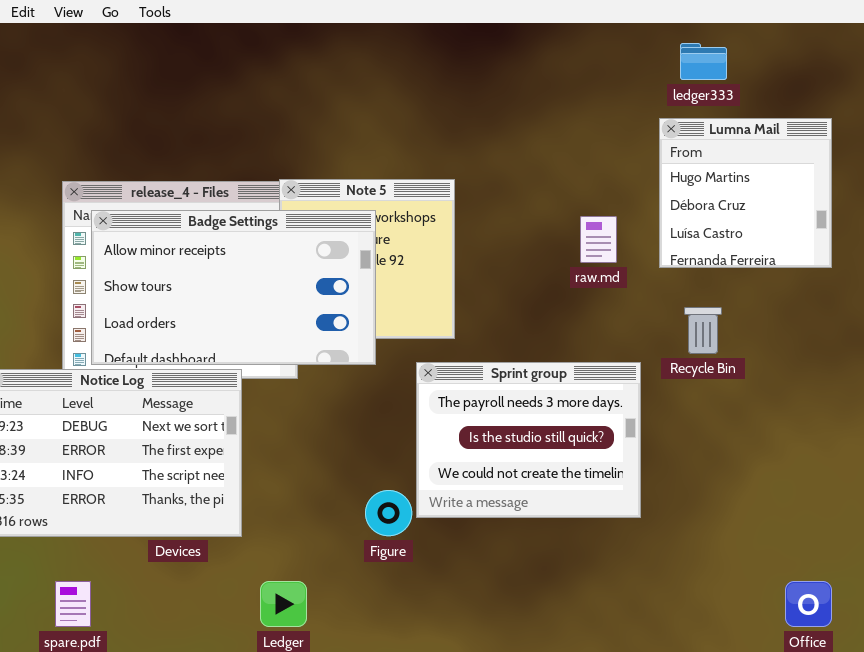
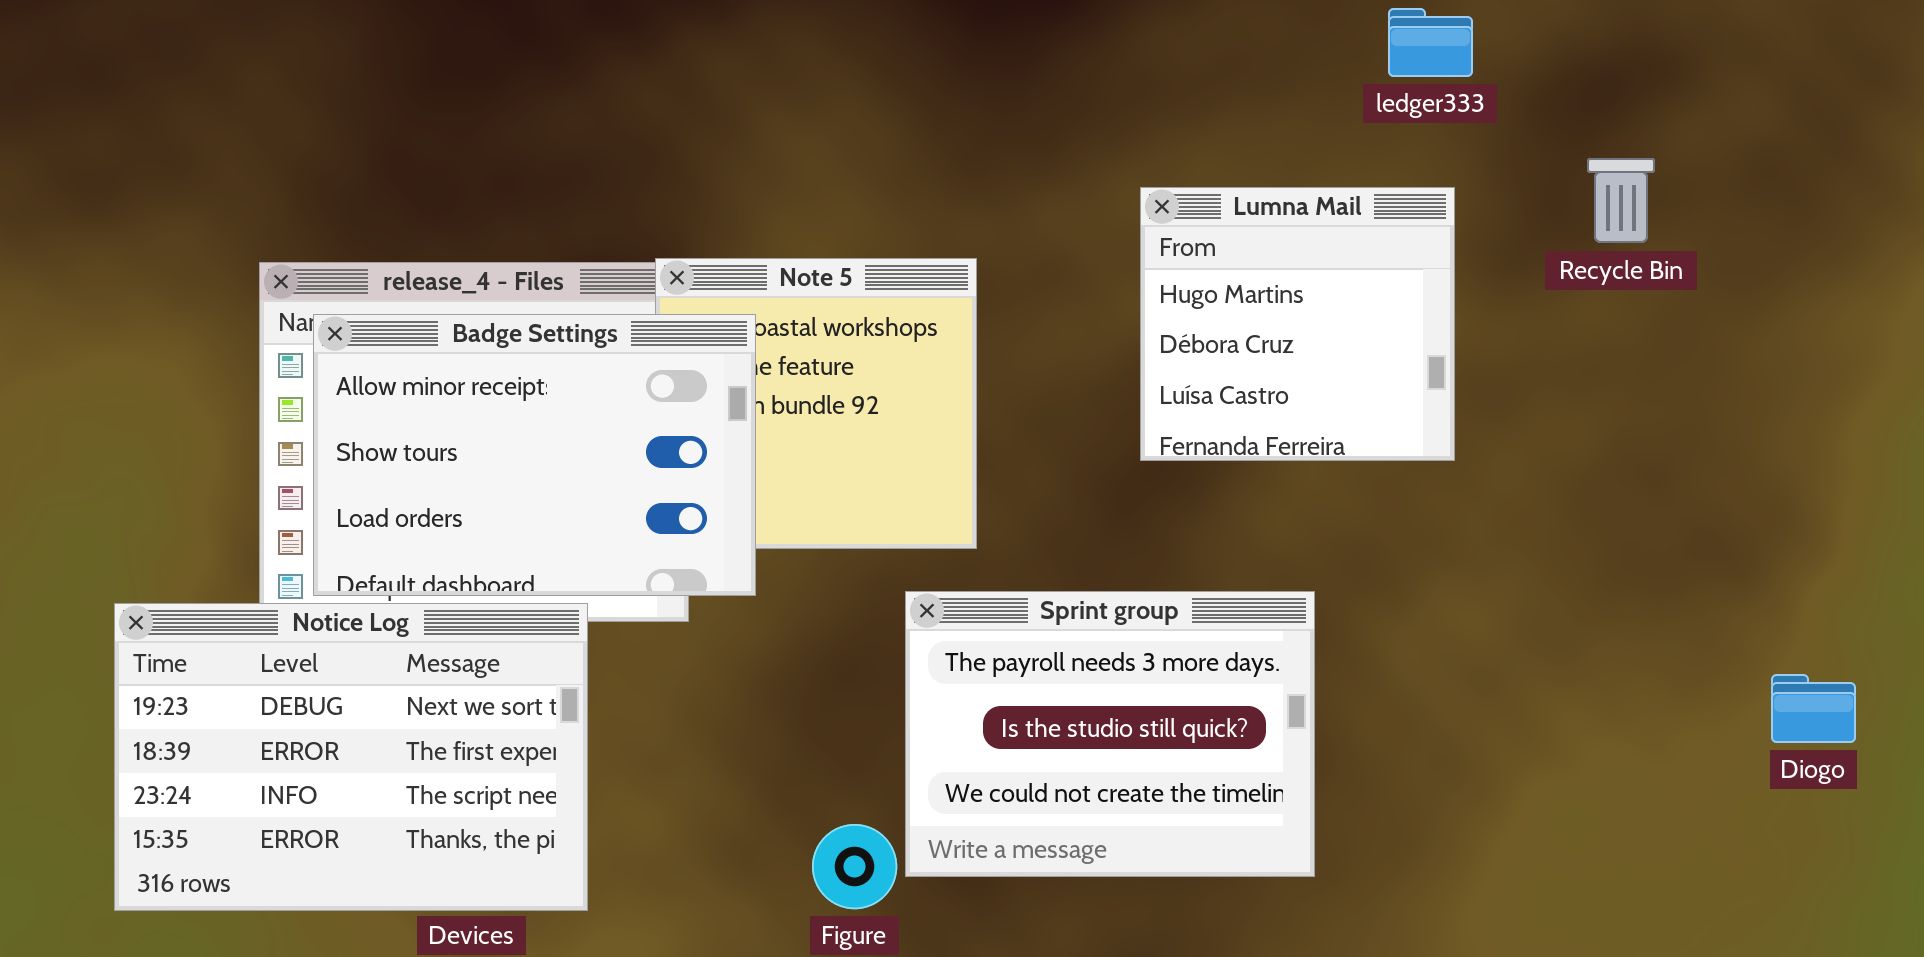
Lumna Mail: [659,118,832,268] -> [1140,187,1455,461], moved
Badge Settings: [91,210,376,365] -> [313,314,756,596], resized
Recycle Bin: [684,307,722,354] -> [1587,158,1655,243], moved

